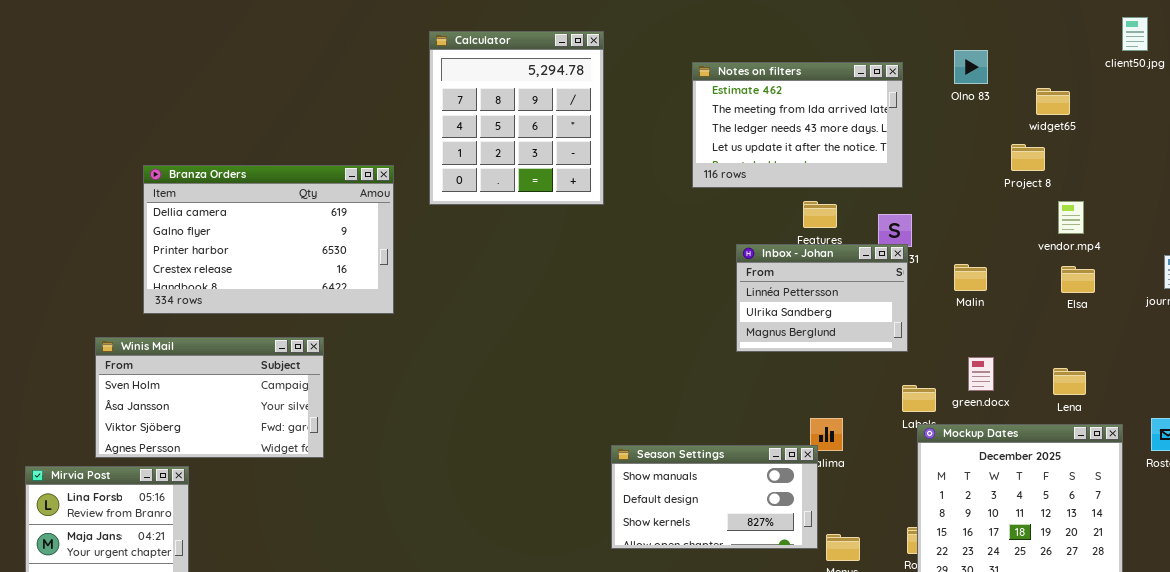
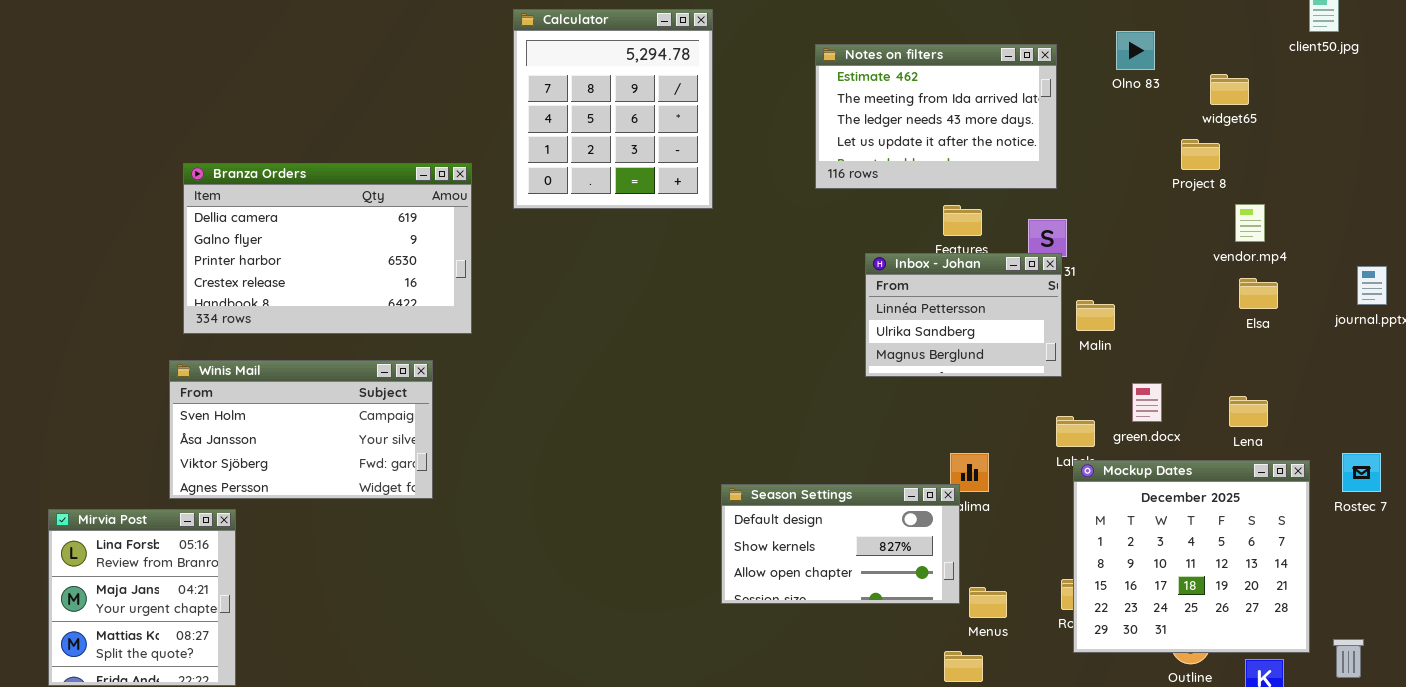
Malin: [954,264,987,291] -> [1076,300,1115,331], moved
Winis Mail: [95,337,324,458] -> [169,360,433,499], moved
Season Settings: [611,445,818,549] -> [721,484,960,604], scrolled down 1 row

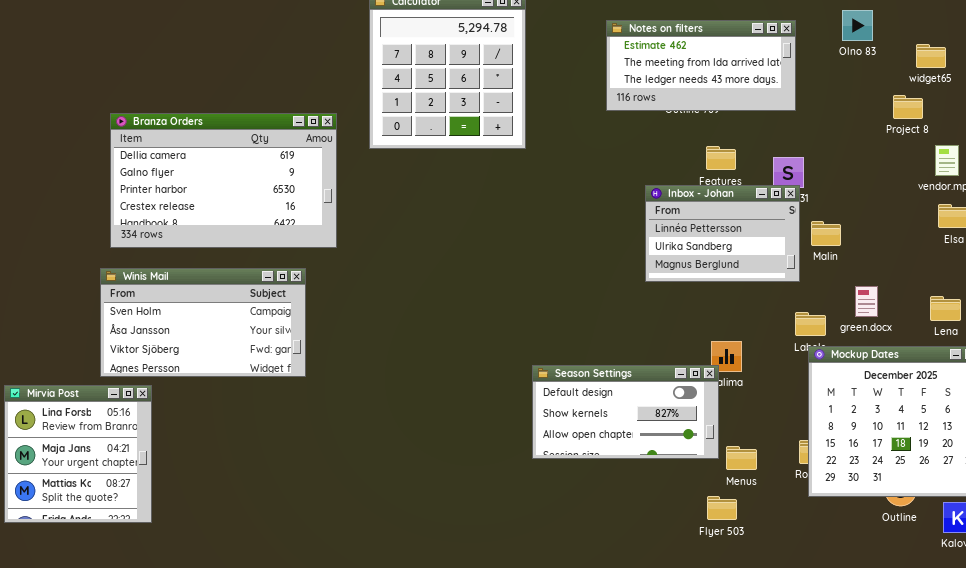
Notes on filters: [815,44,1057,189] -> [606,20,796,111], resized

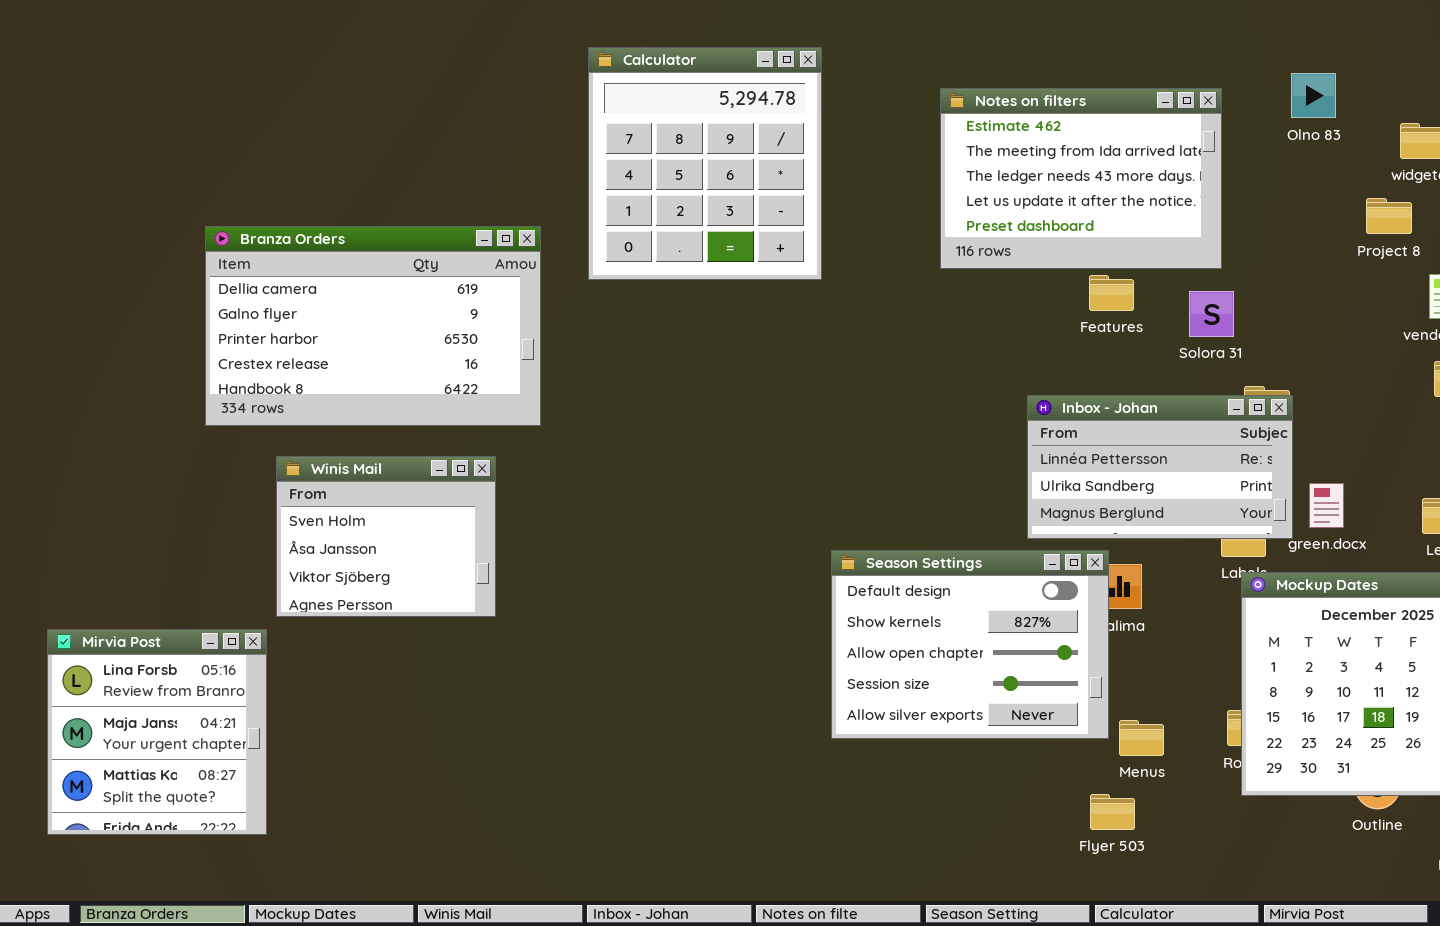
Notes on filters: [606,20,796,111] -> [940,88,1222,269], resized
Inbox - Johan: [645,185,800,282] -> [1027,395,1293,539], moved, resized
Winis Mail: [100,268,306,377] -> [276,456,496,617], resized
Season Settings: [532,365,719,459] -> [831,550,1109,739], resized

